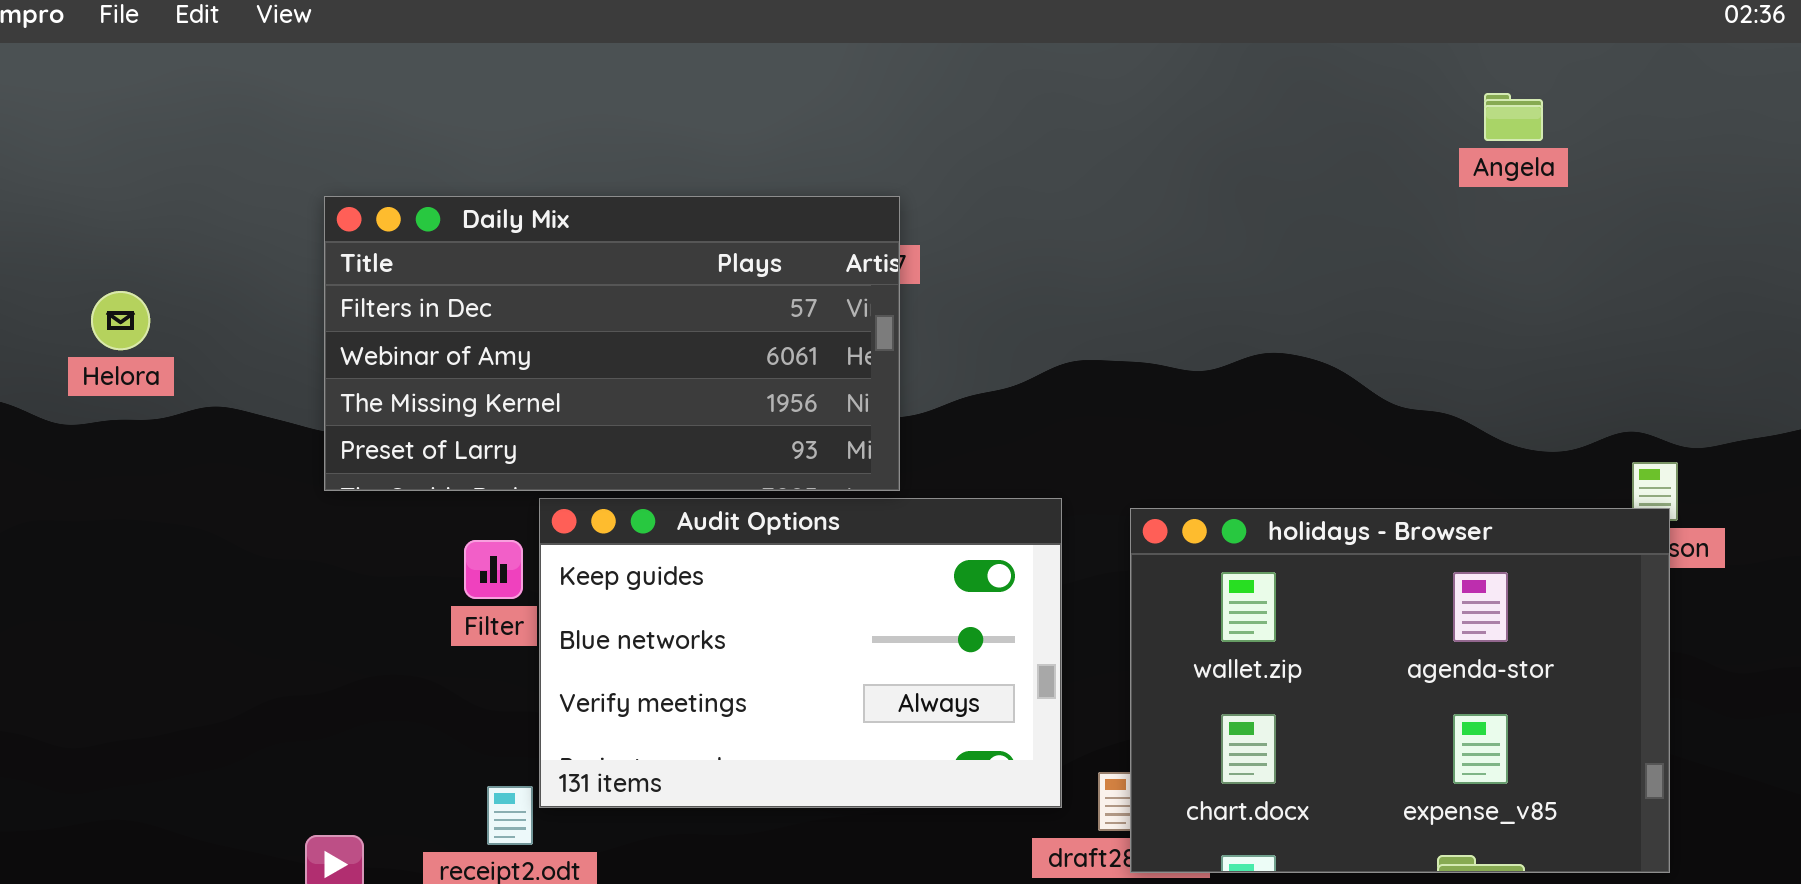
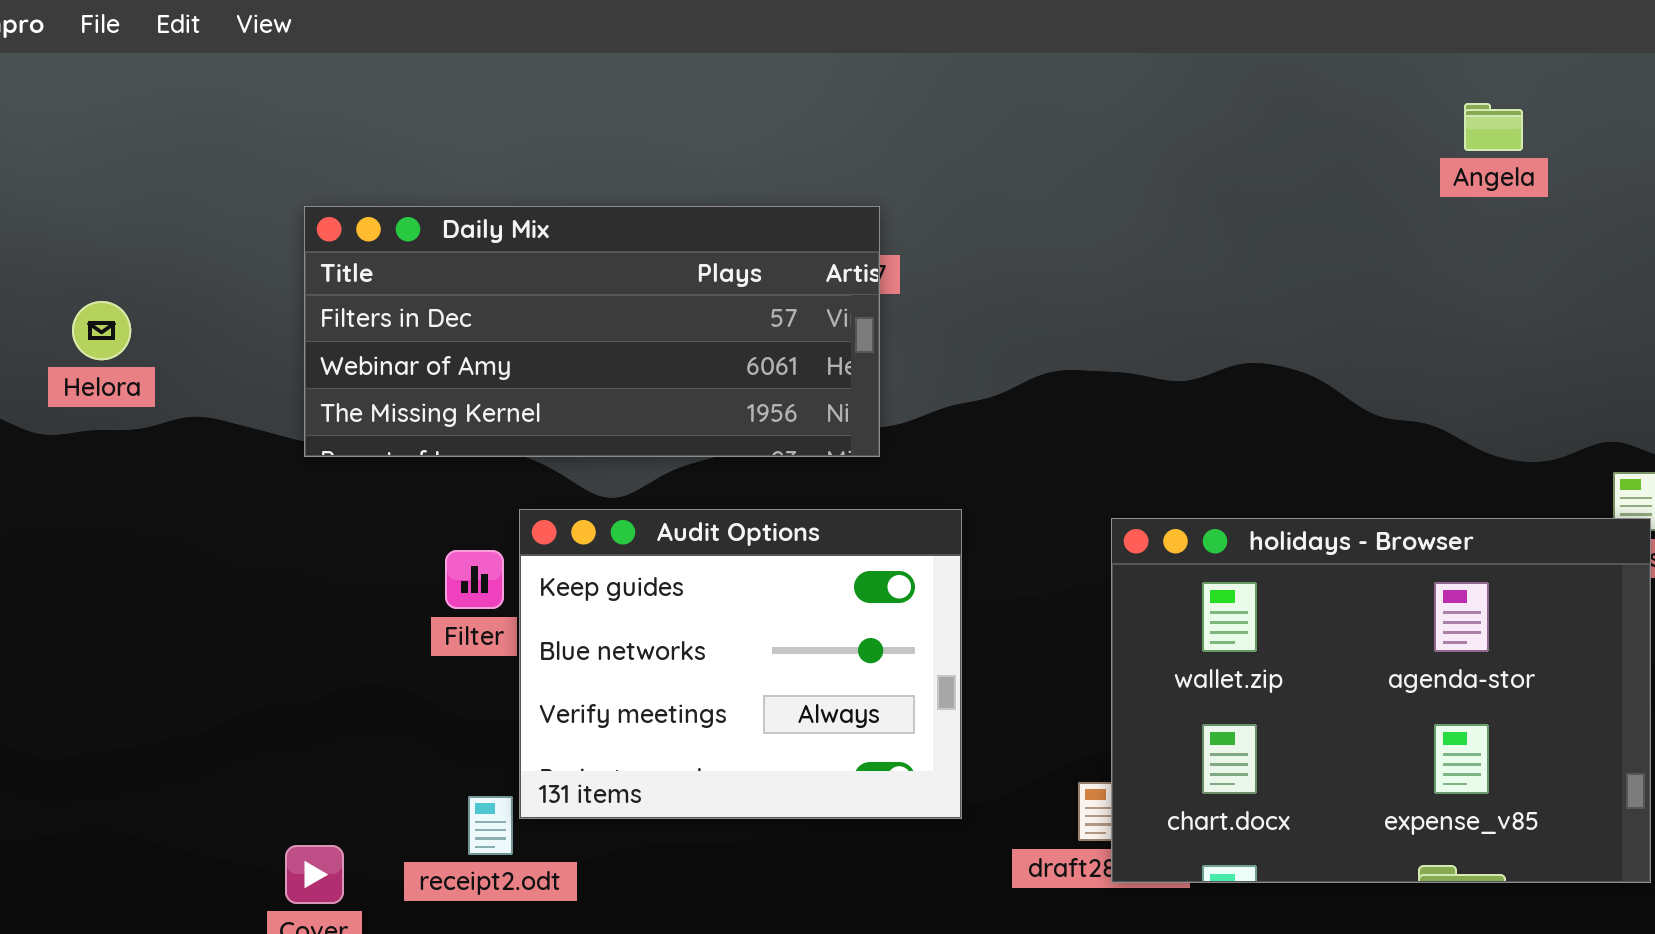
Daily Mix: [324,196,900,491] -> [304,206,880,457], resized
Audit Options: [539,498,1062,808] -> [519,509,962,819], resized

